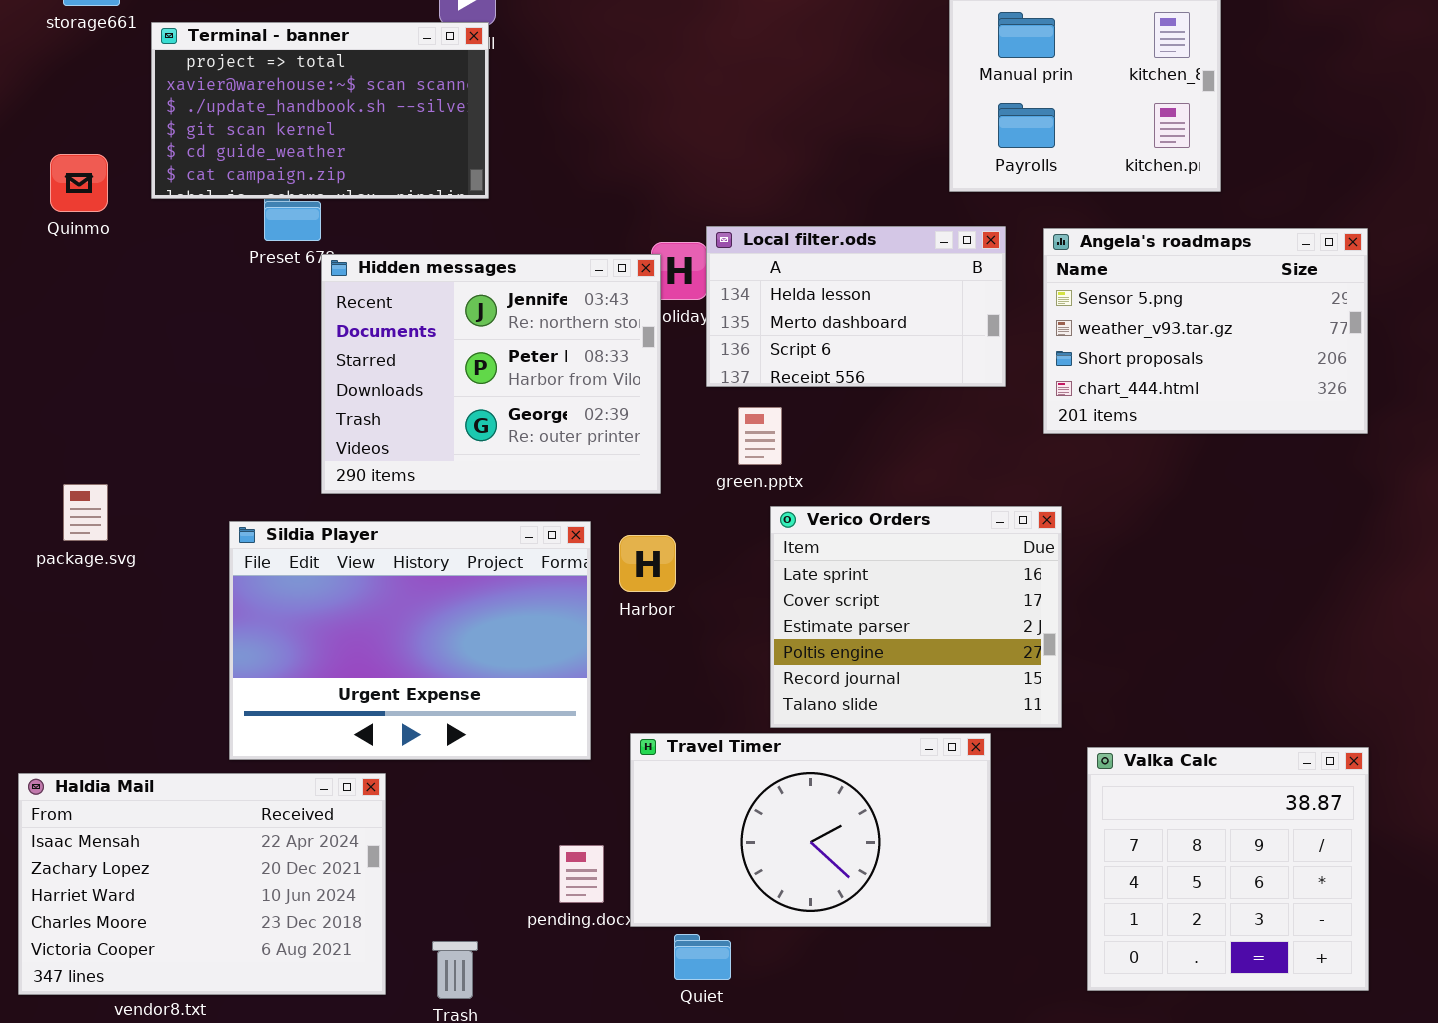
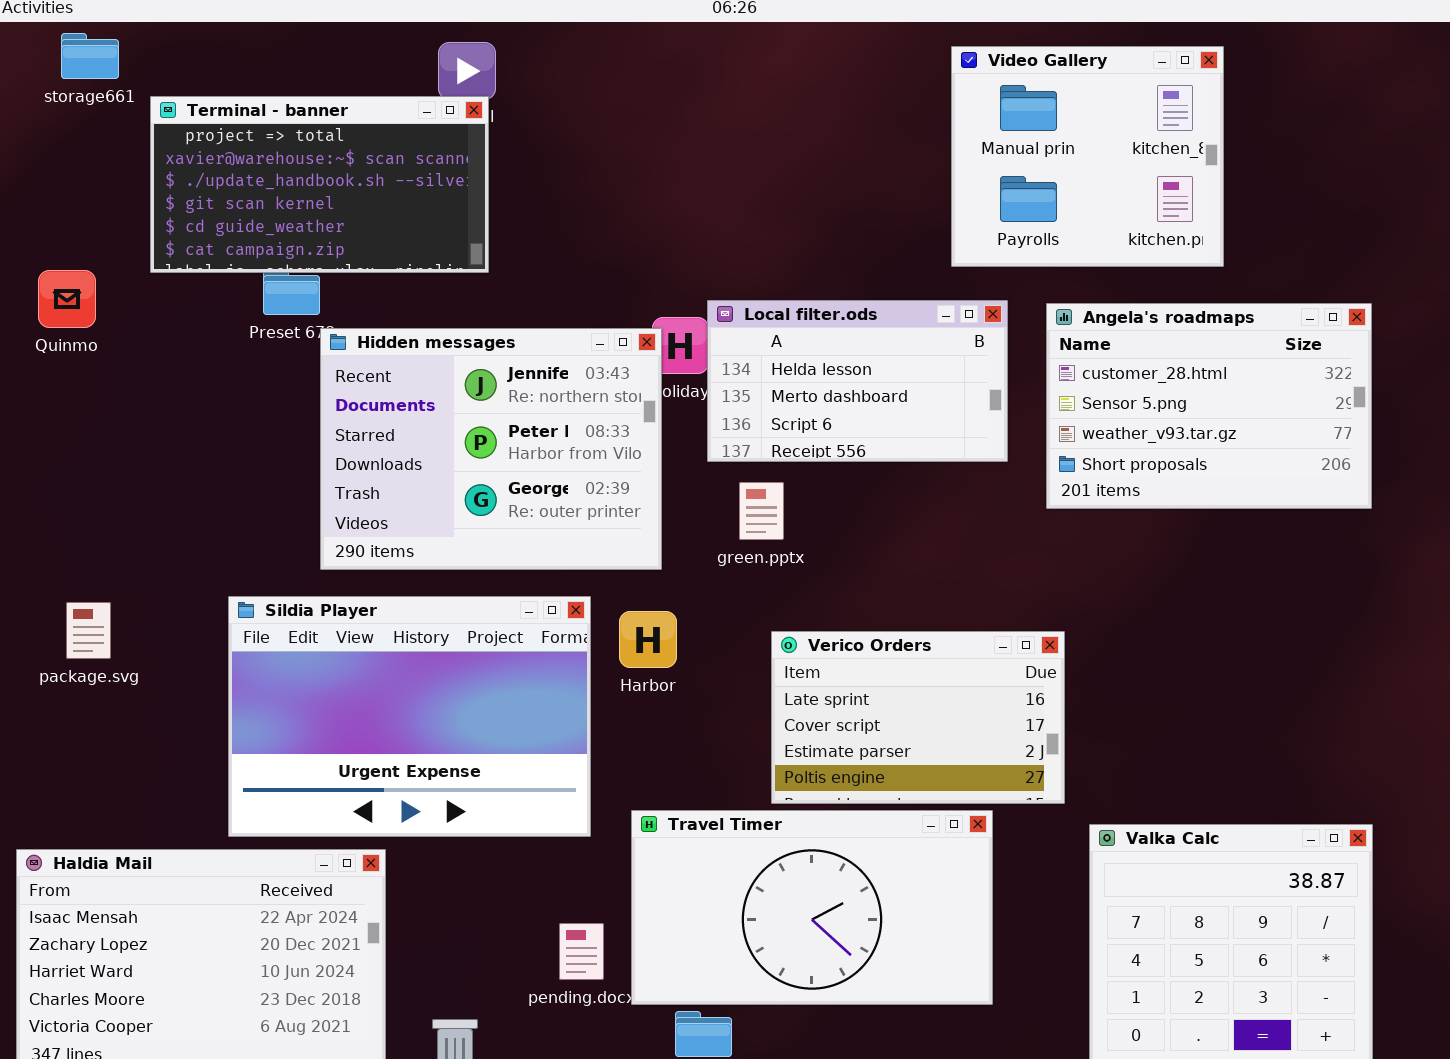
Quinmo: [50,154,108,212] -> [38,270,96,328], moved
Angela's roadmaps: [1043,228,1368,434] -> [1046,303,1372,509], scrolled up 1 row
package.svg: [63,484,108,541] -> [66,602,111,659], moved
Verico Orders: [770,506,1062,728] -> [771,631,1065,804], resized

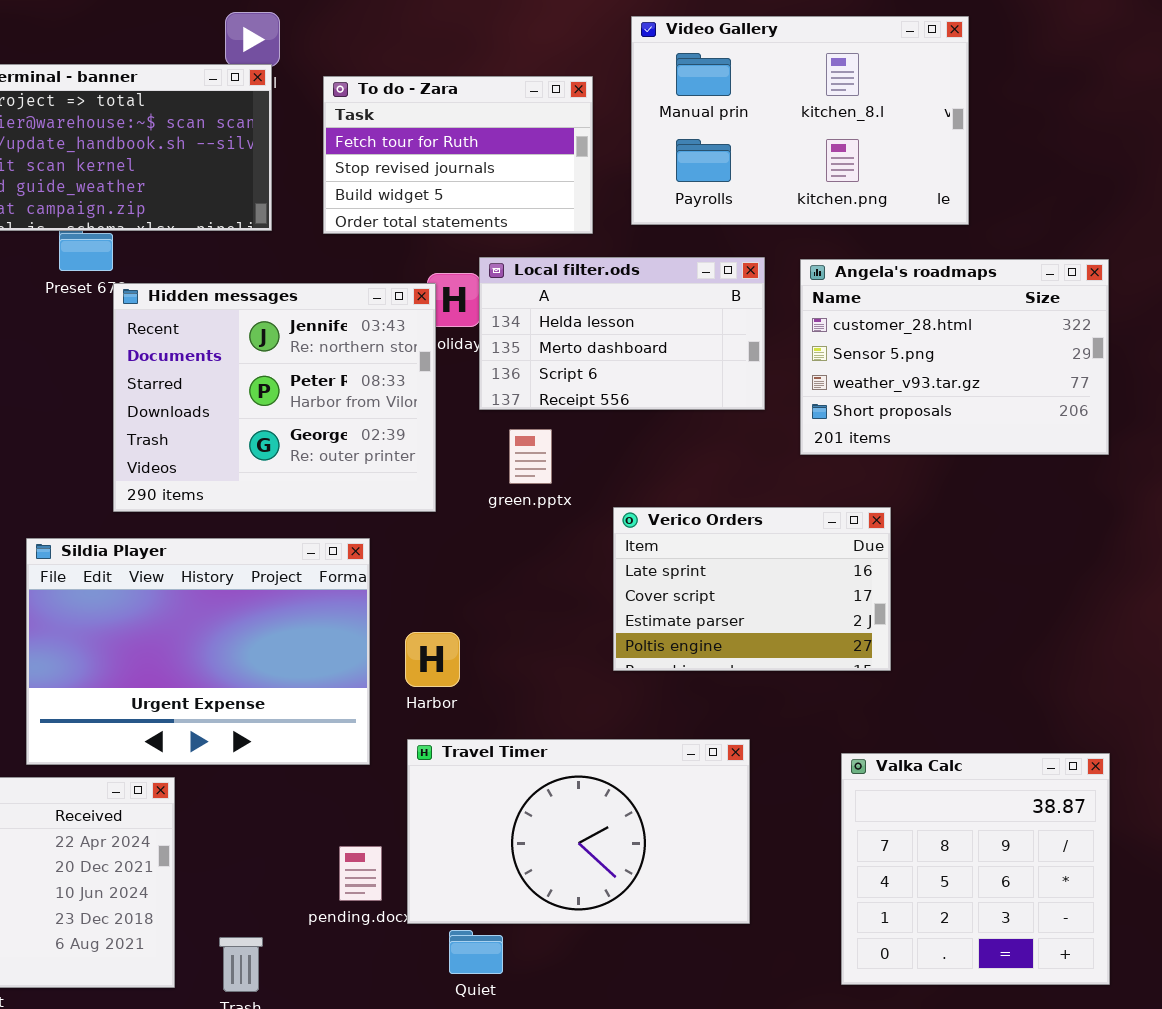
Video Gallery: [951,46,1224,267] -> [631,16,969,225], resized
To do - Zara: none -> [323,76,593,234], opened
Harbor: [619,611,677,668] -> [405,632,460,687], moved
Verico Orders: [771,631,1065,804] -> [613,507,891,671], moved

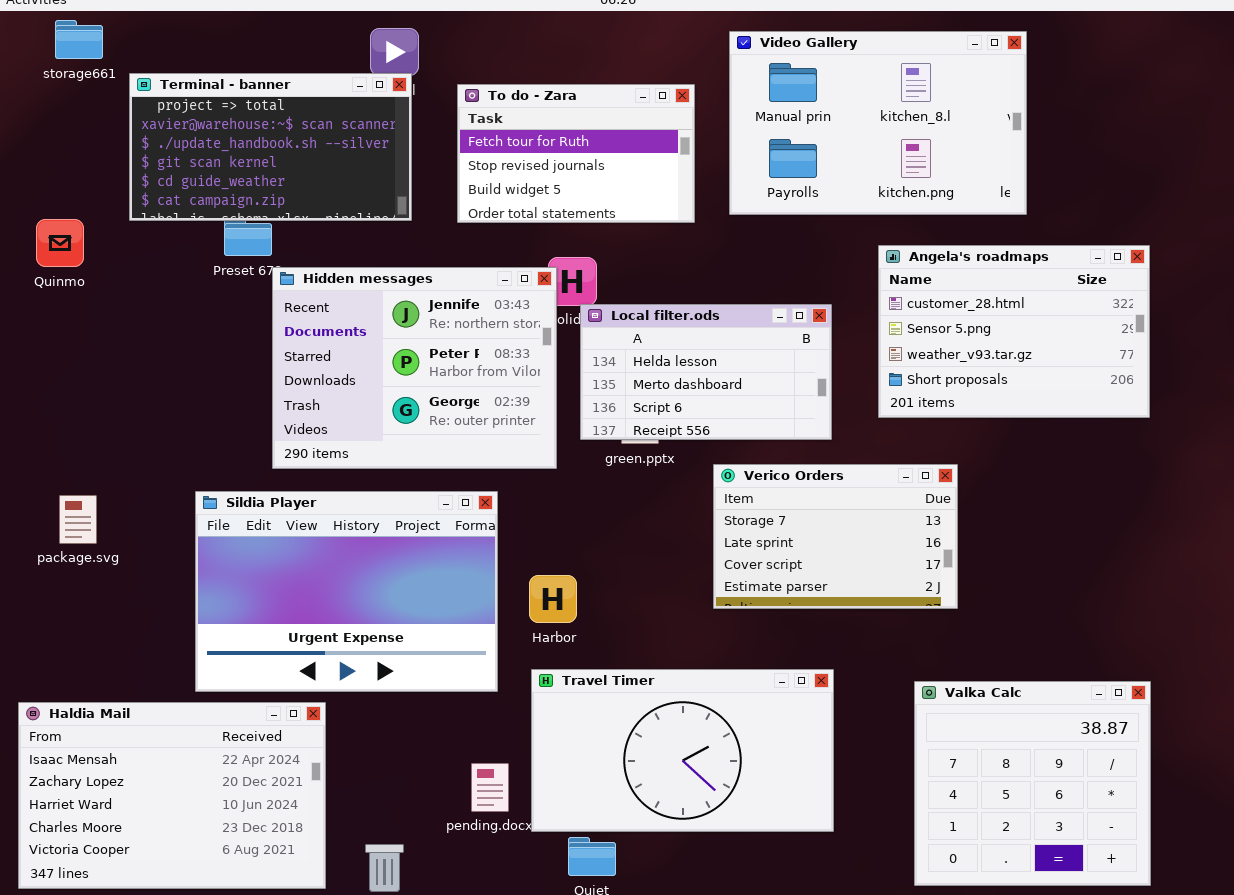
Local filter.ods: [479,257,765,410] -> [580,304,832,440], moved
Verico Orders: [613,507,891,671] -> [713,464,958,609], scrolled up 1 row

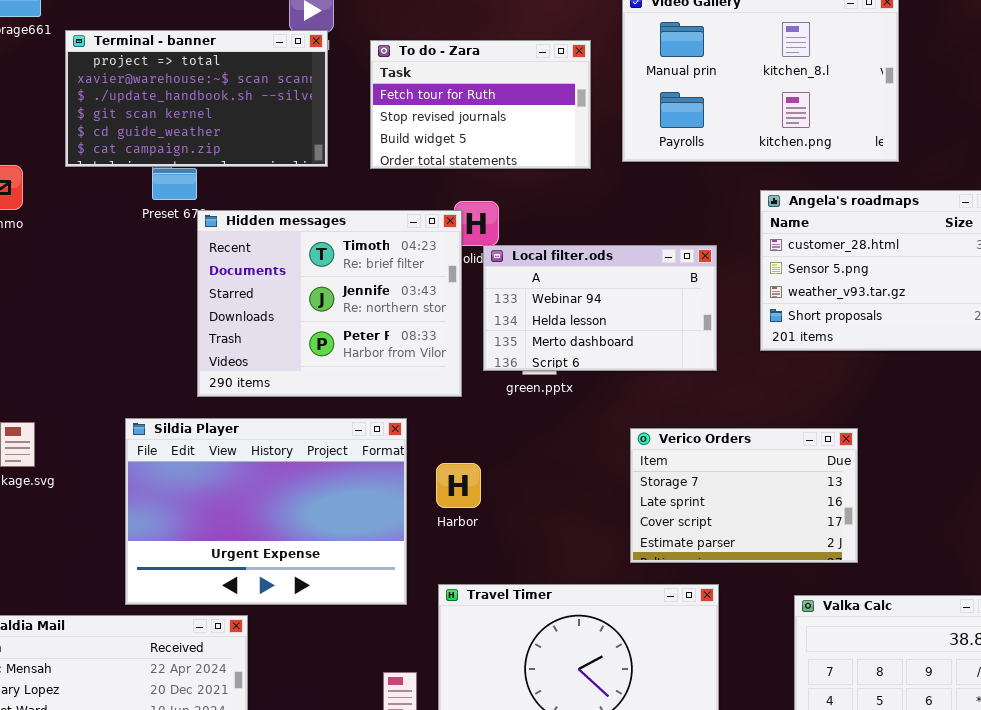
Hidden messages: [272,267,557,469] -> [197,210,462,397], scrolled up 1 row
Local filter.ods: [580,304,832,440] -> [483,245,717,371], scrolled up 1 row
Verico Orders: [713,464,958,609] -> [630,428,858,563], moved
Harbor: [529,575,577,623] -> [436,463,481,508], moved

